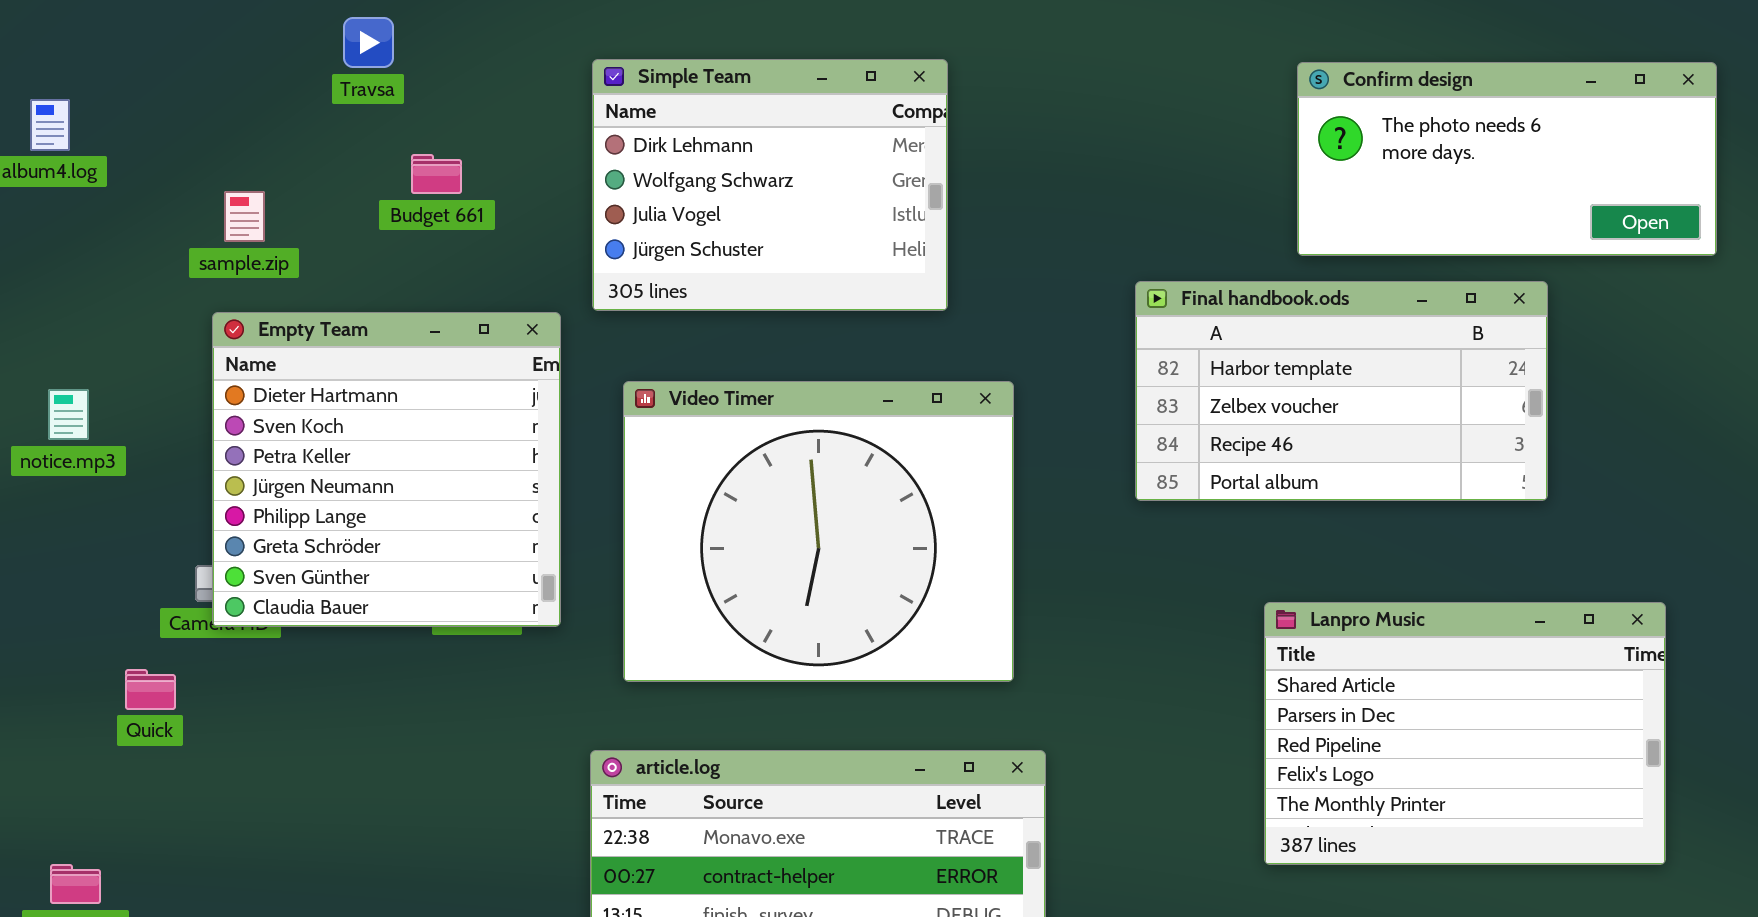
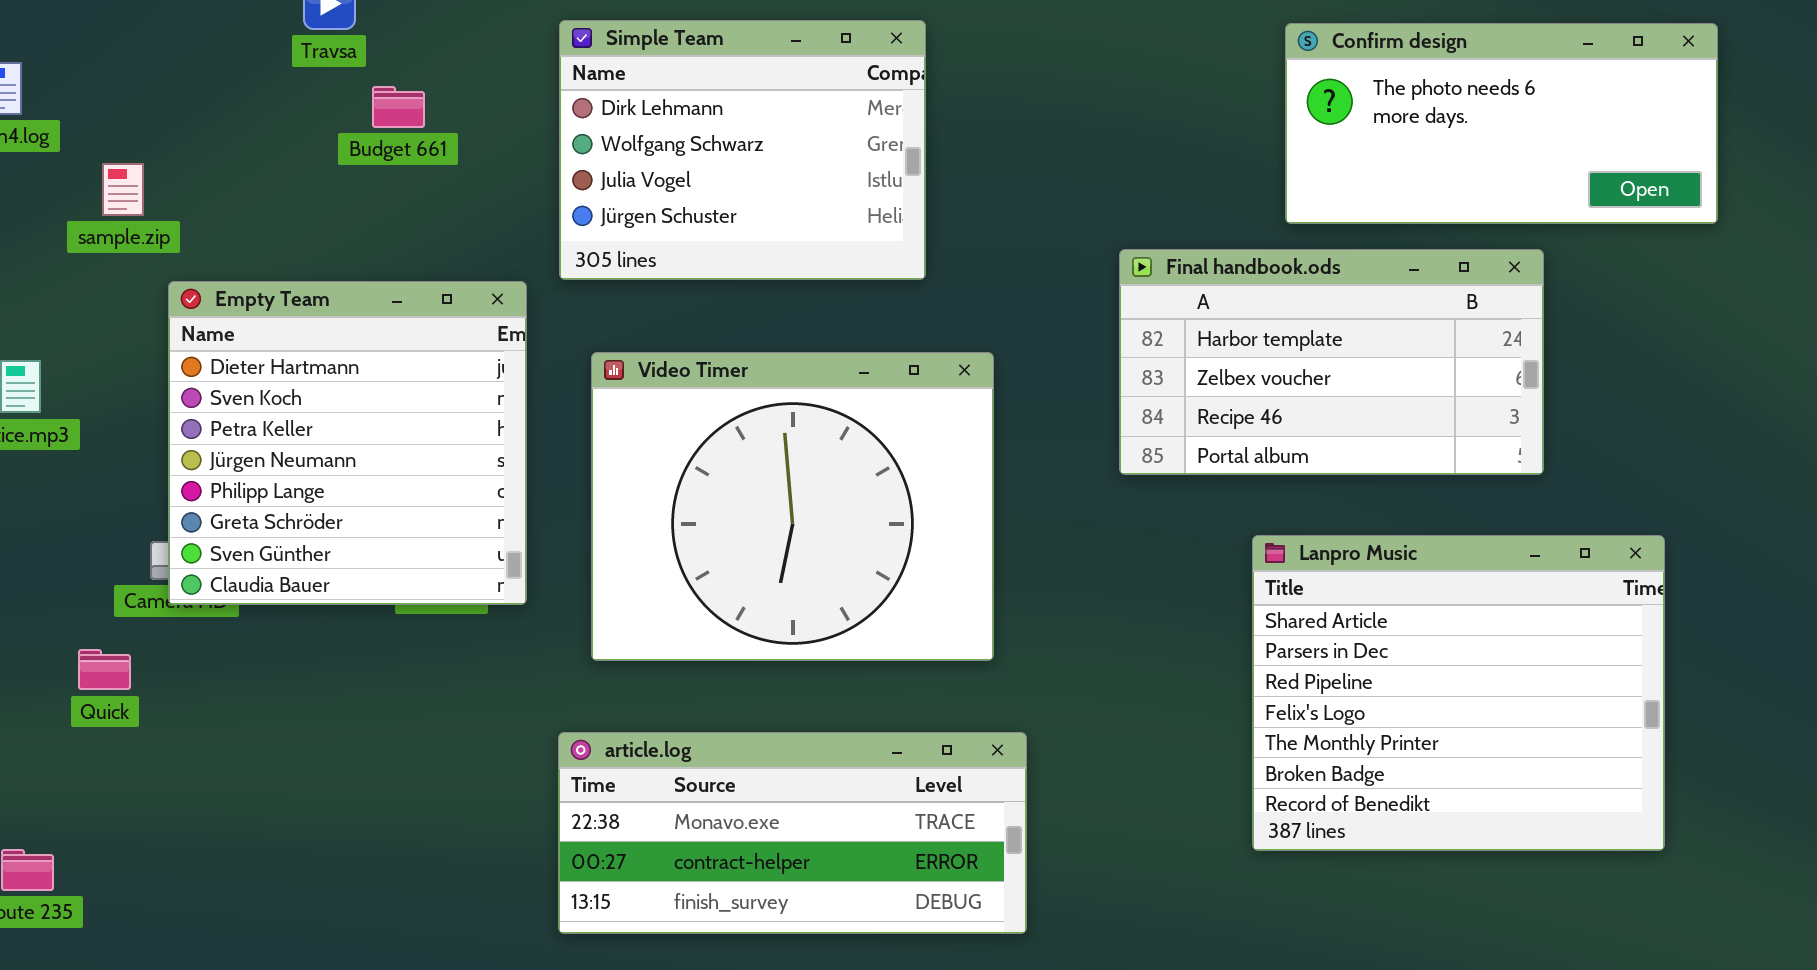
Budget 661: [411,154,462,194] -> [372,86,425,128], moved
sample.zip: [224,191,265,242] -> [102,163,144,216], moved
Lanpro Music: [1264,602,1666,865] -> [1252,535,1665,851], resized

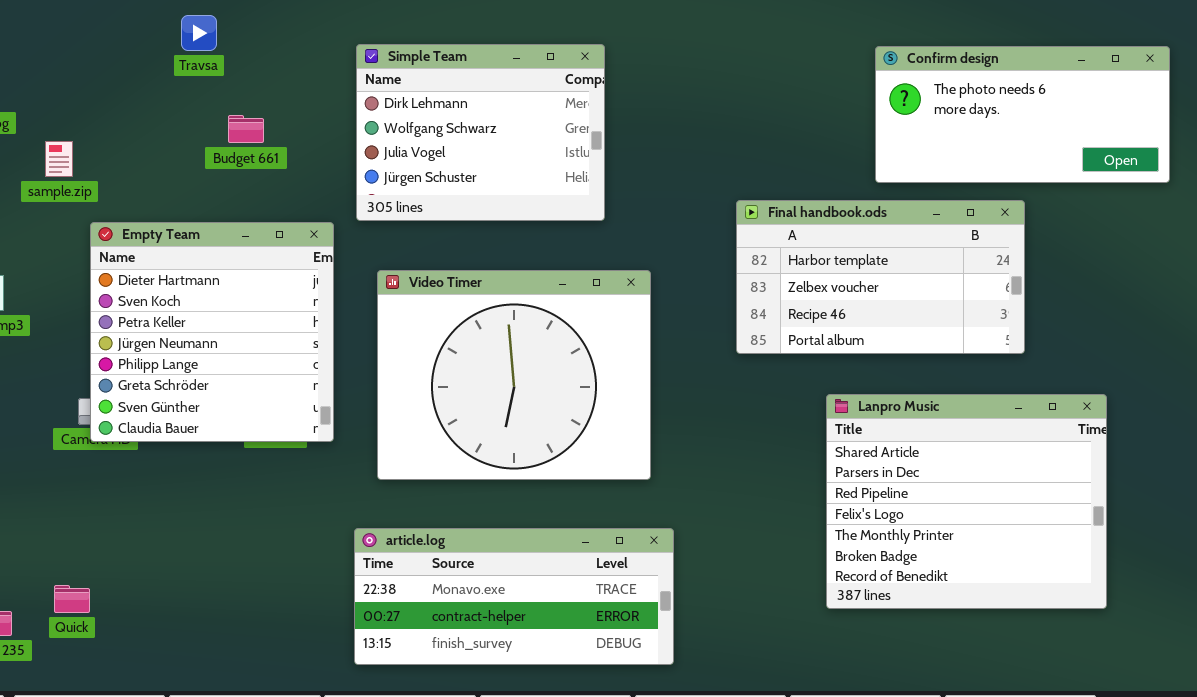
Confirm design: [1285,23,1718,224] -> [875,46,1170,183], moved
Budget 661: [372,86,425,128] -> [228,115,264,143], moved
Quick: [78,649,131,690] -> [54,585,90,613], moved

